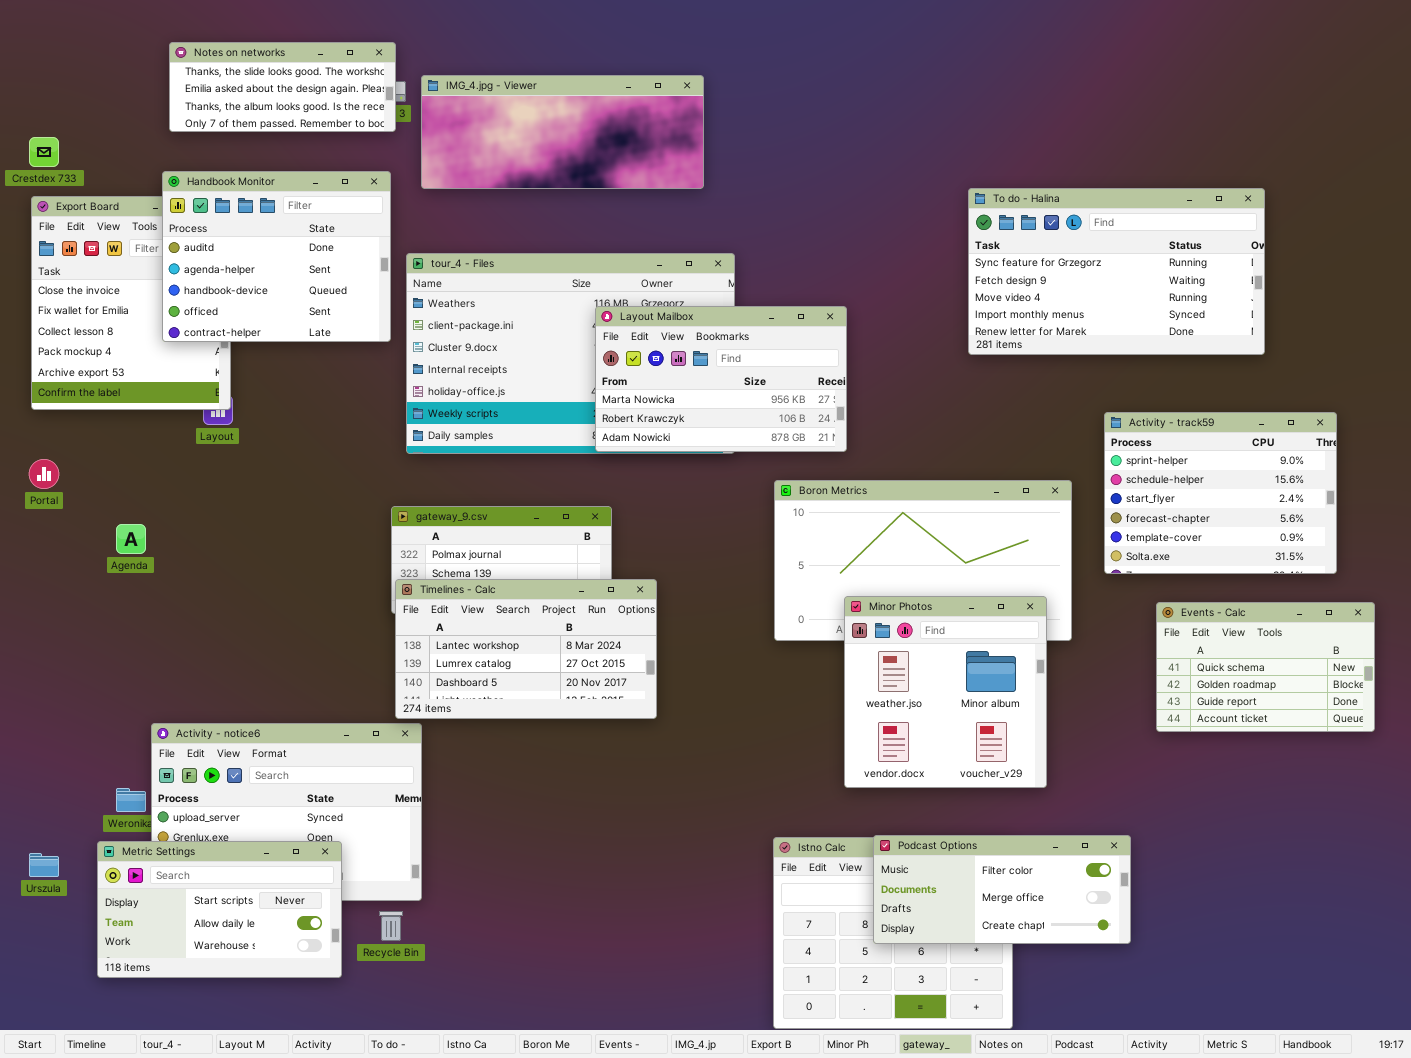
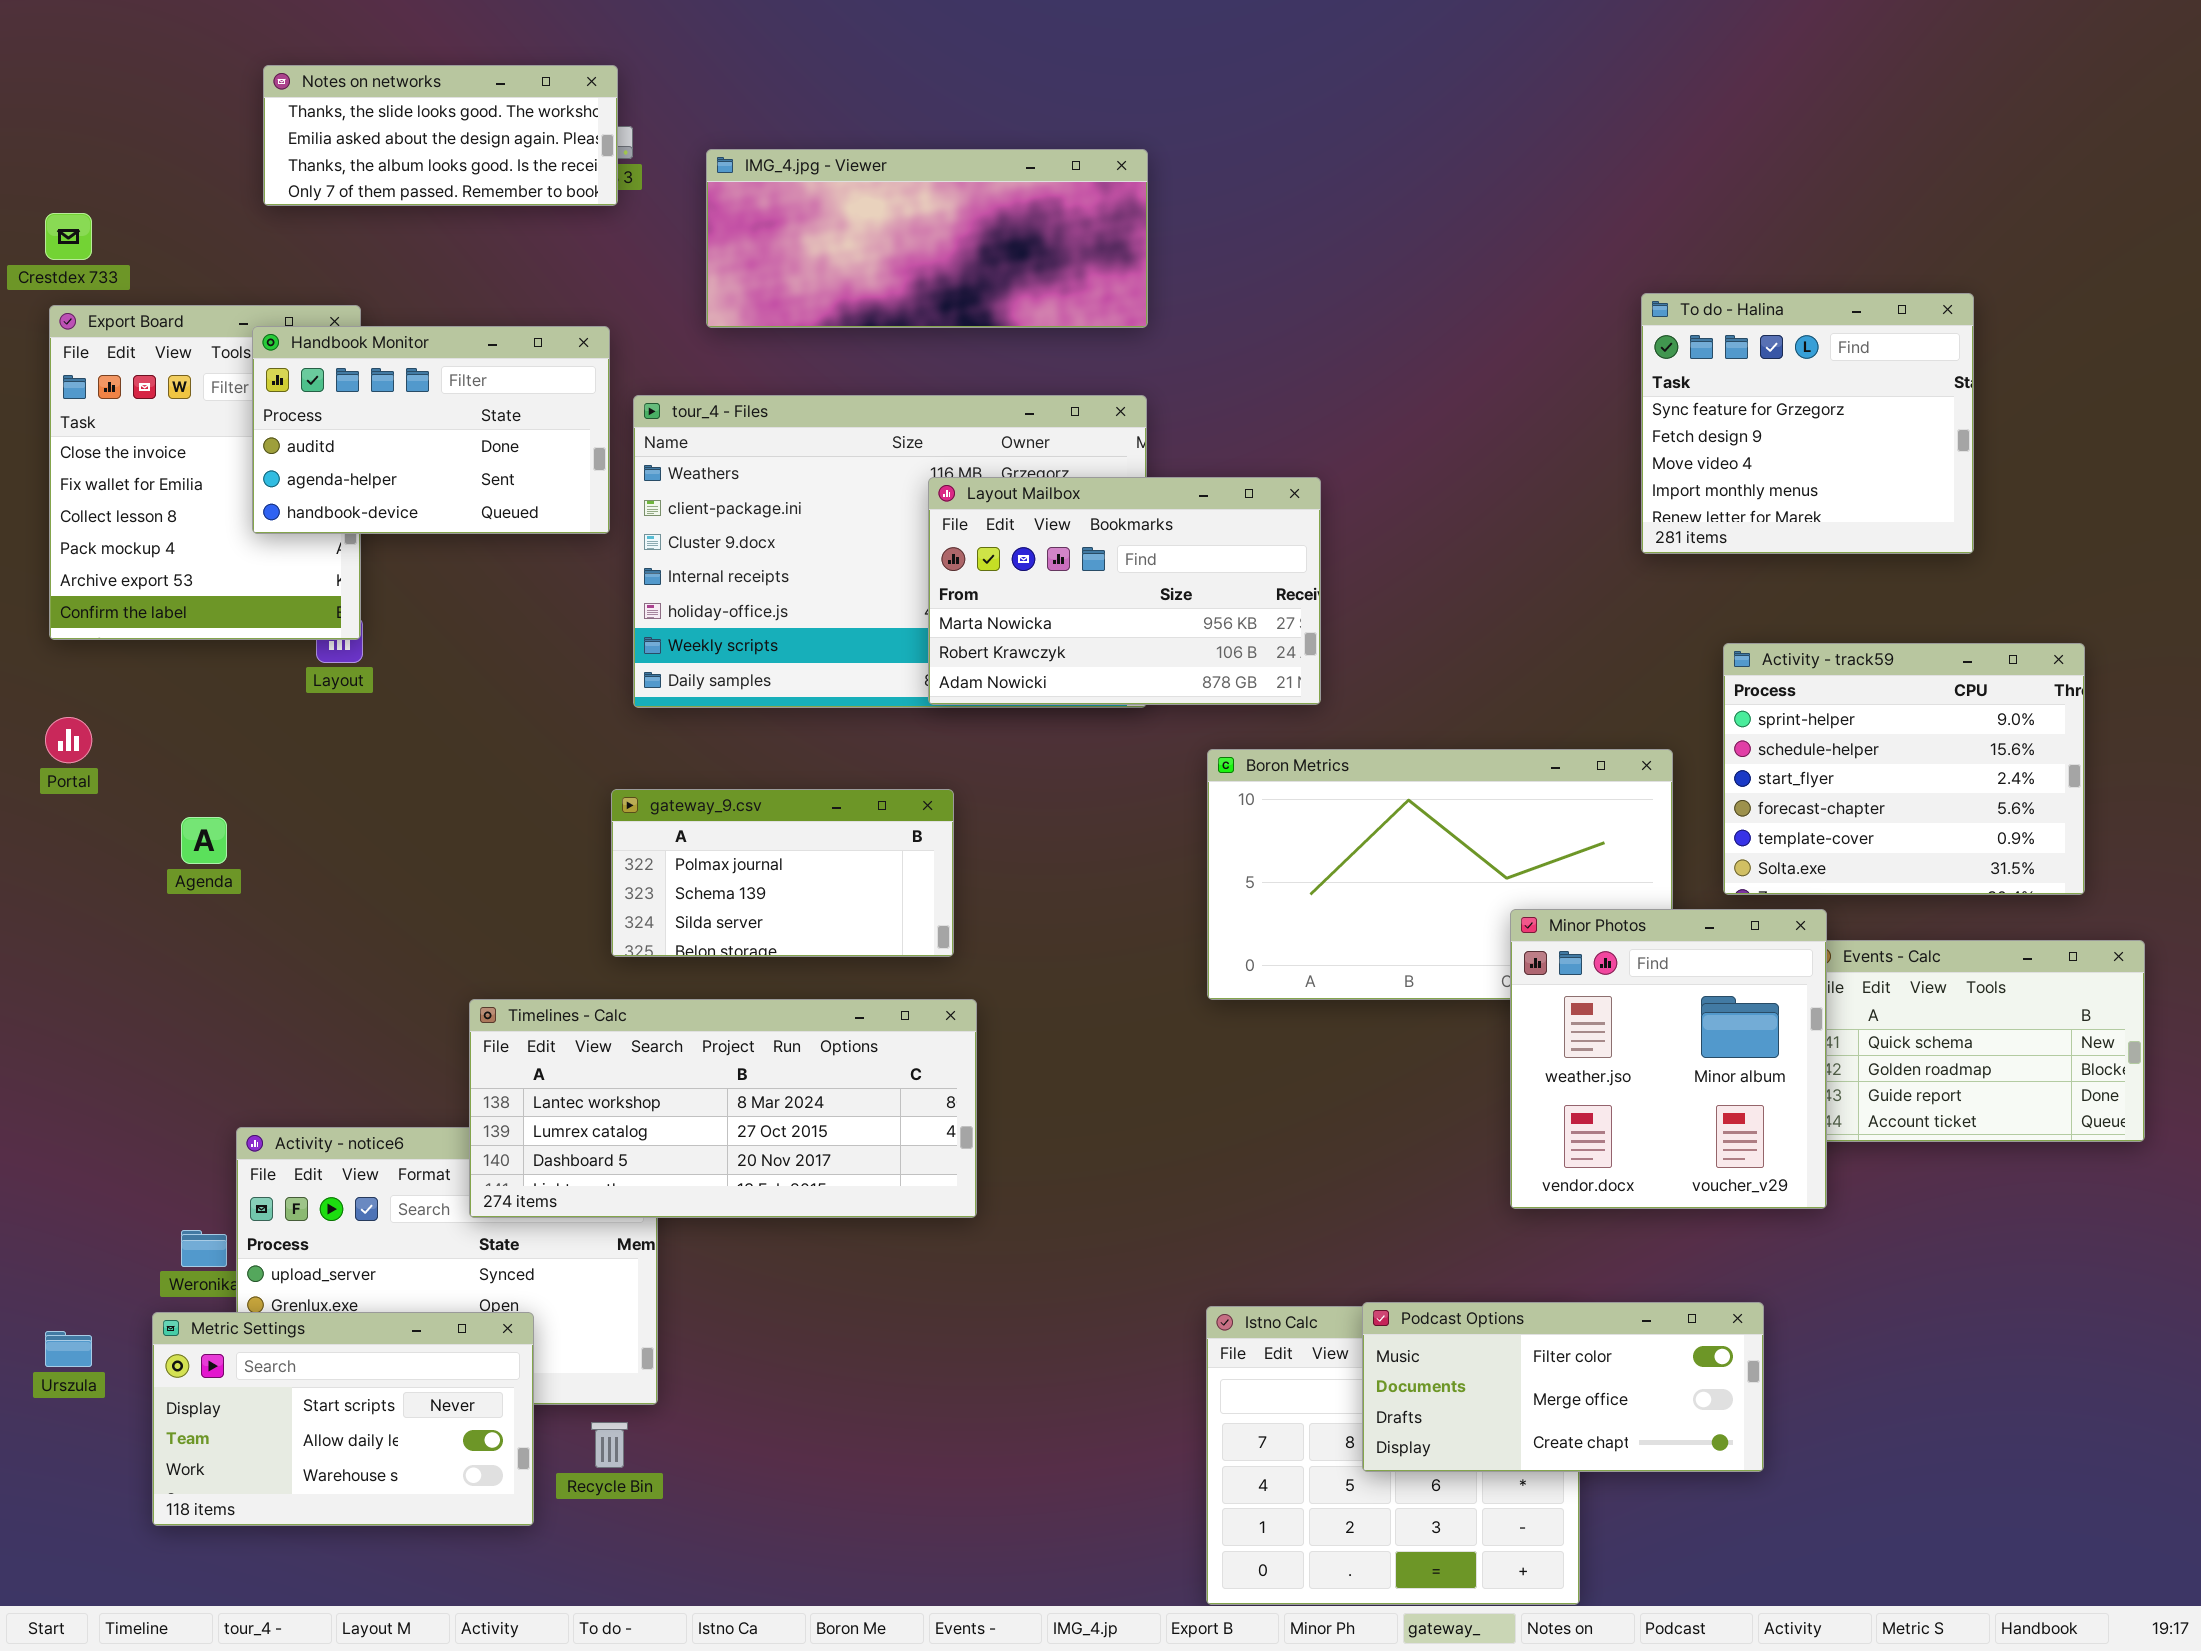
IMG_4.jpg - Viewer: [421,75,704,189] -> [706,149,1148,328], moved
Handbook Monitor: [162,171,391,342] -> [252,326,610,534], resized
To do - Halina: [968,188,1265,355] -> [1641,293,1974,554], resized
Timelines - Calc: [395,579,657,719] -> [469,999,977,1218], moved, resized
Minor Photos: [844,596,1047,788] -> [1510,909,1827,1209], moved

